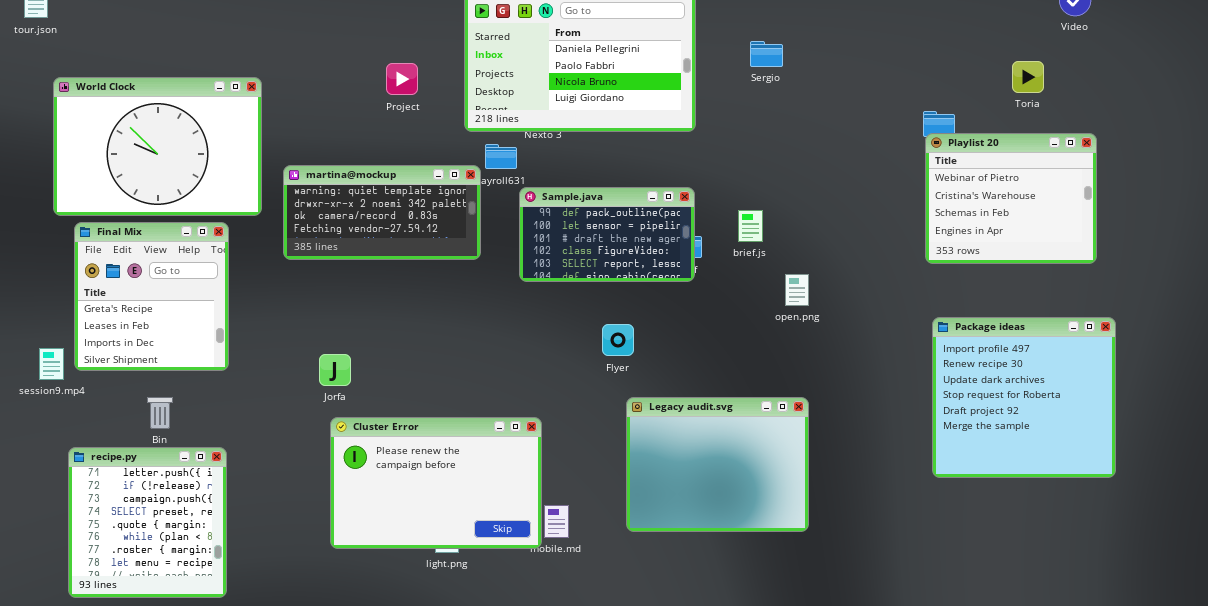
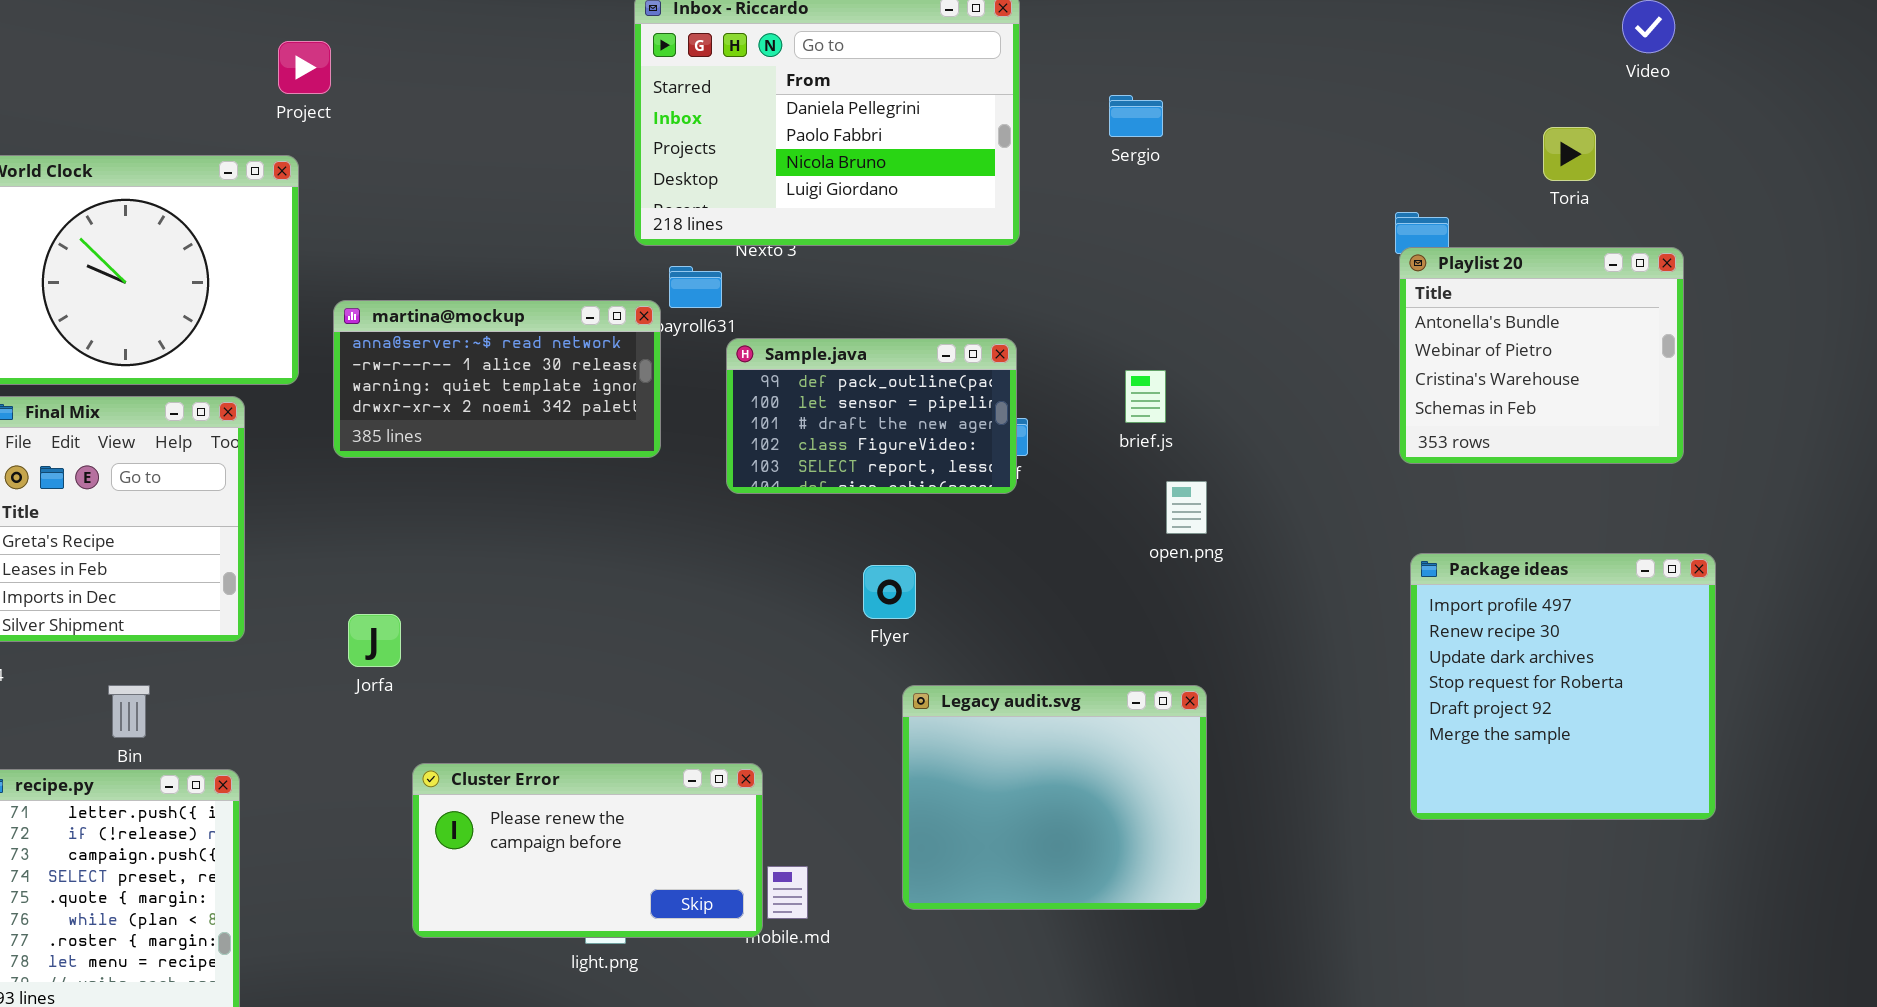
Project: [386,63,418,95] -> [278,41,331,94], moved
Playlist 20: [925,133,1097,264] -> [1399,247,1684,464], scrolled up 1 row
martina@mockup: [283,165,481,260] -> [333,300,661,458], scrolled up 2 rows
brief.js: [738,210,763,242] -> [1125,370,1166,423], moved
Jorfa: [319,354,351,386] -> [348,614,401,667], moved
Cluster Error: [330,417,542,549] -> [412,763,763,938], resized

